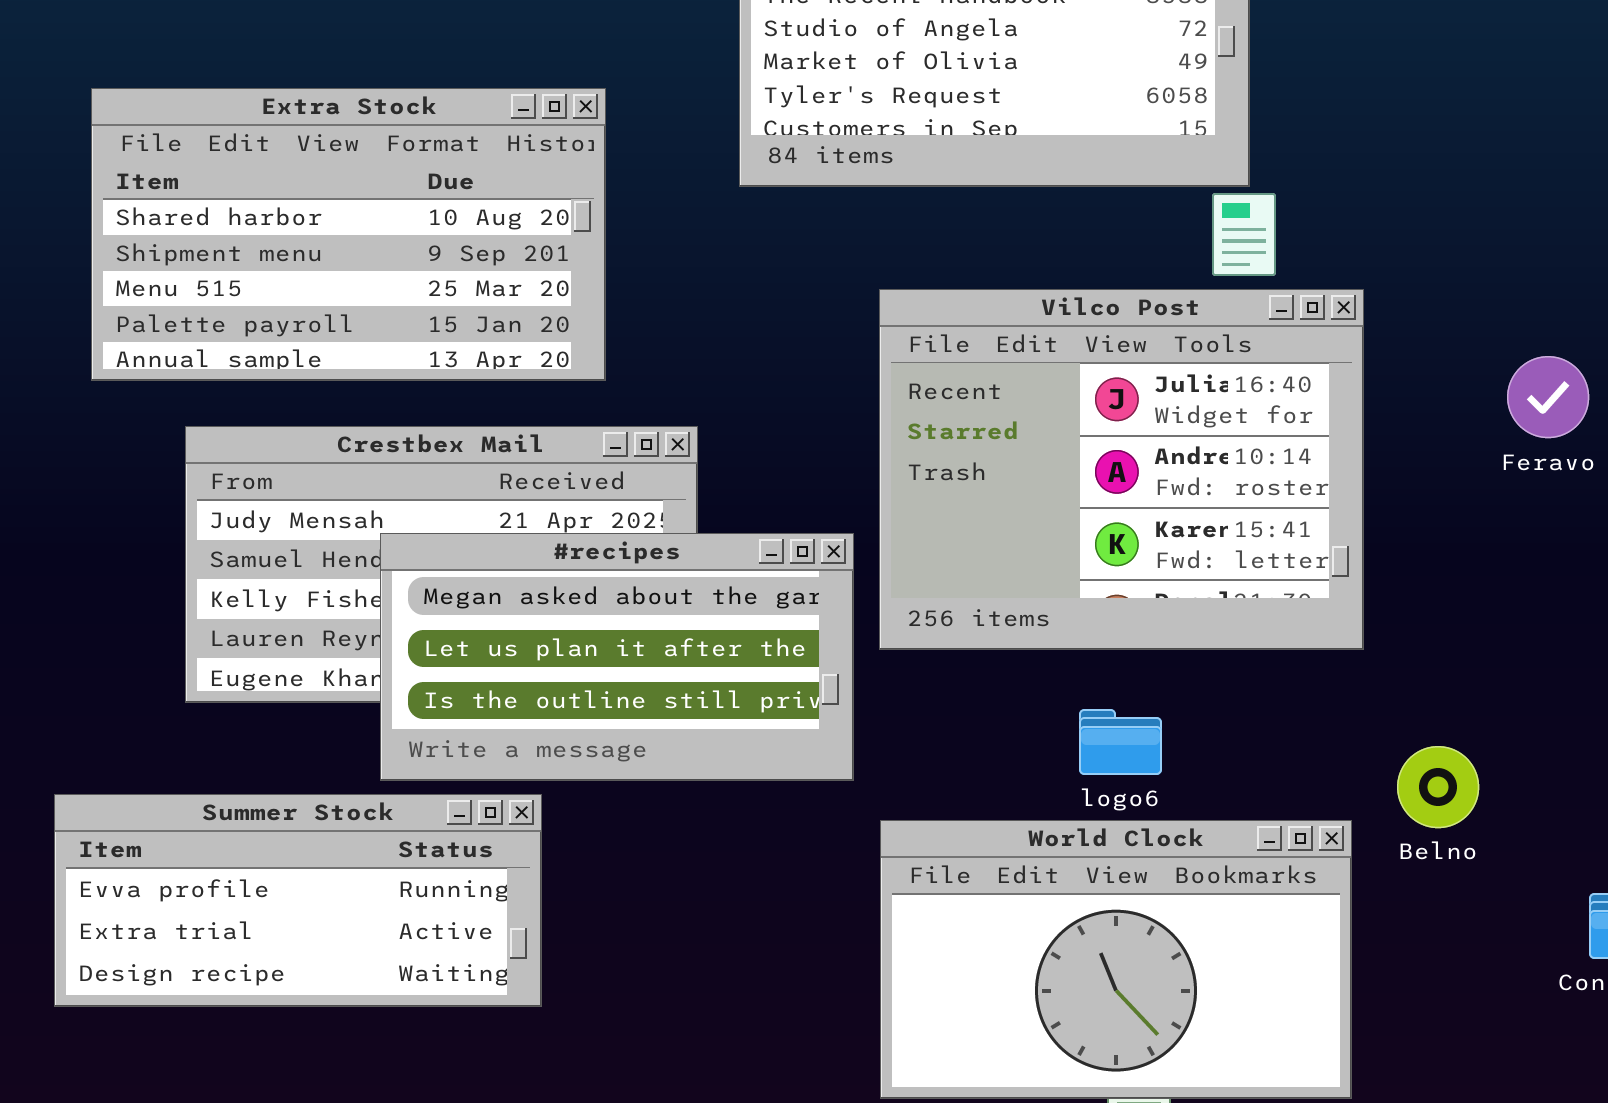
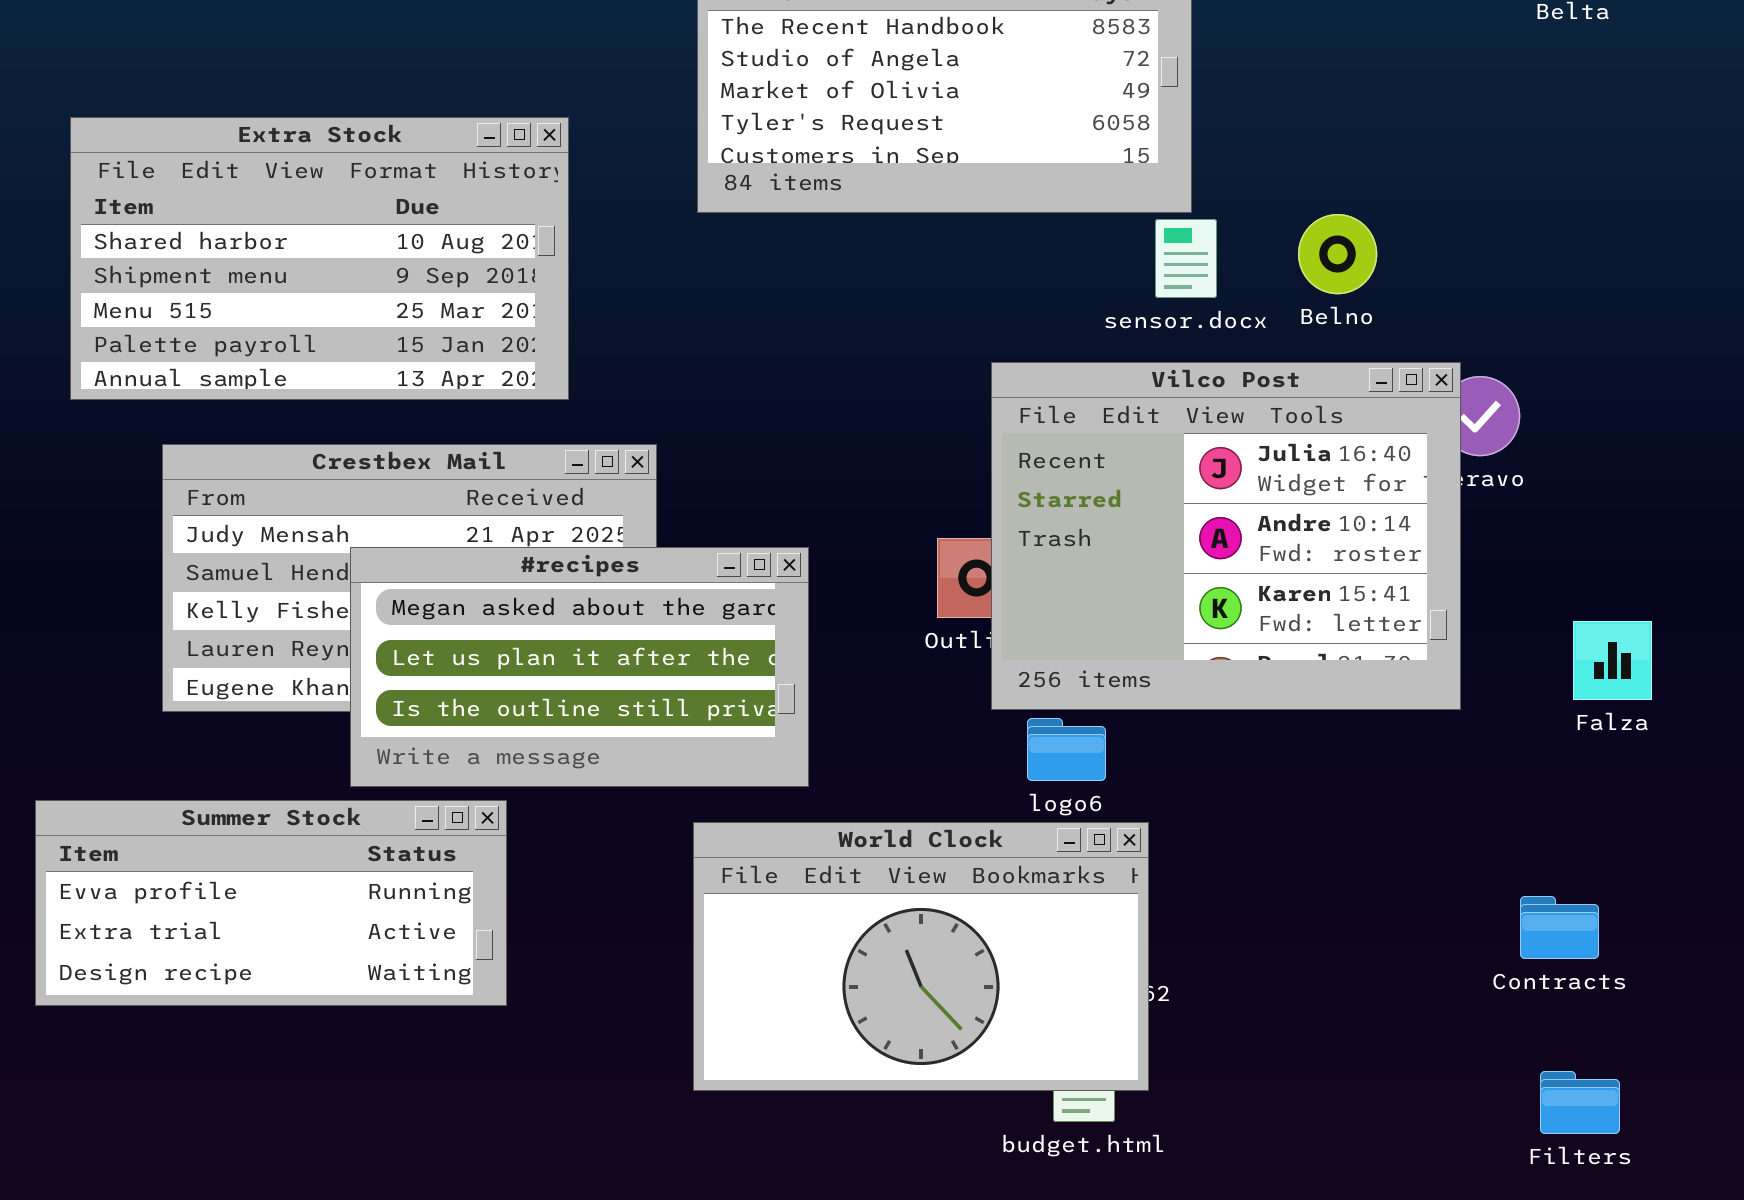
Vilco Post: [879,289,1364,650] -> [991,362,1461,710], moved
Belno: [1397,746,1479,828] -> [1298,214,1377,294], moved
World Clock: [880,820,1352,1099] -> [693,822,1149,1091], moved

